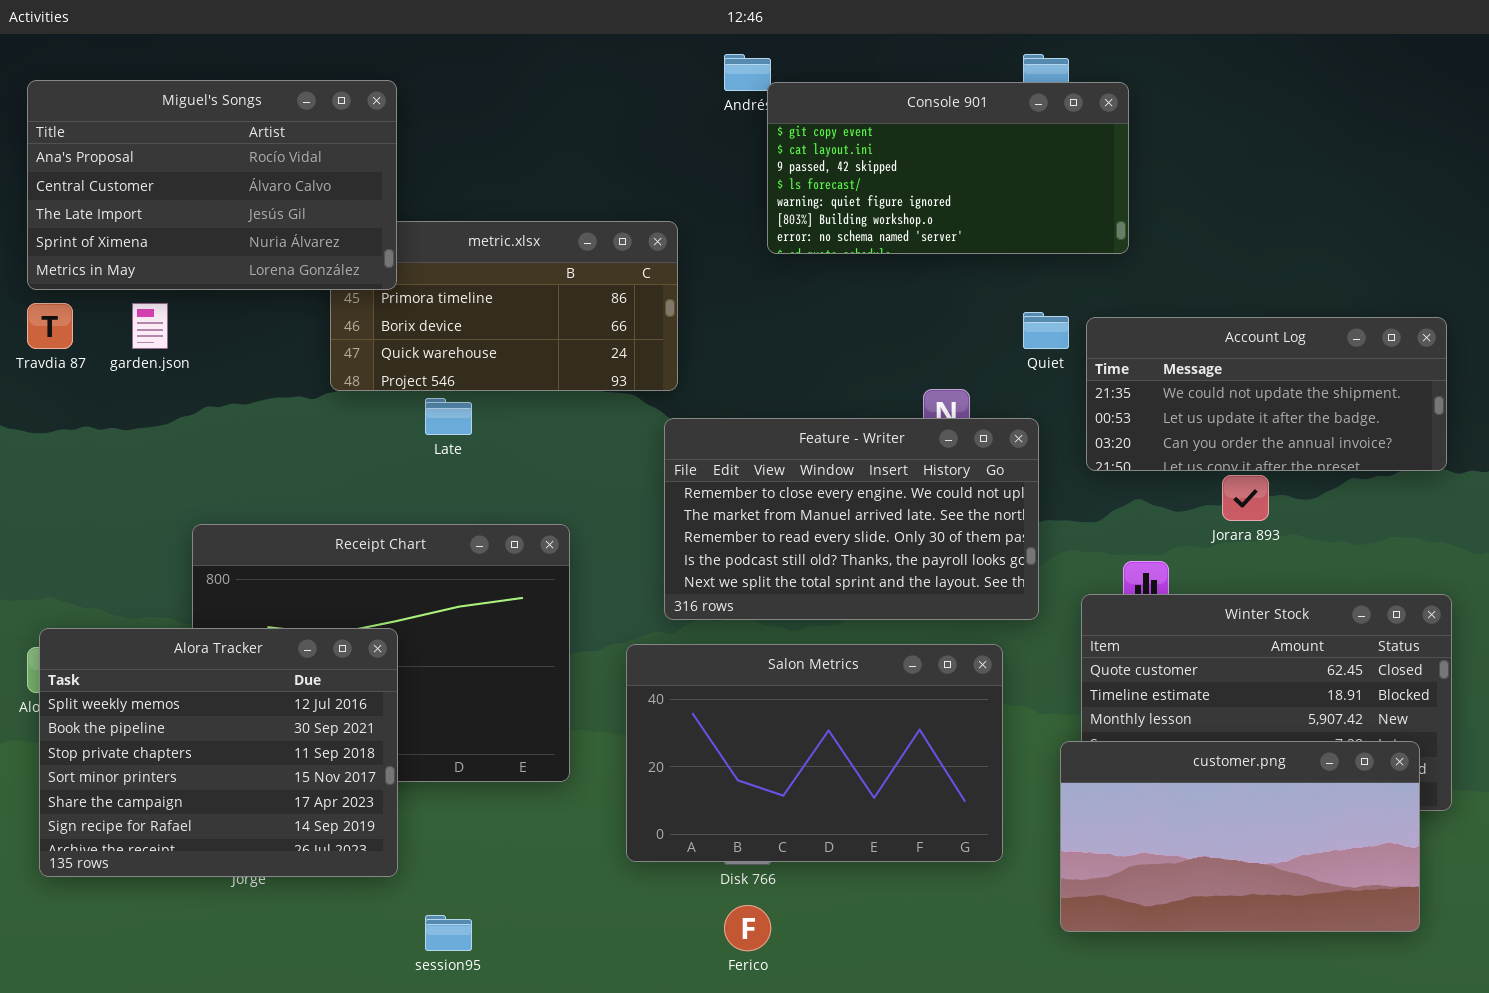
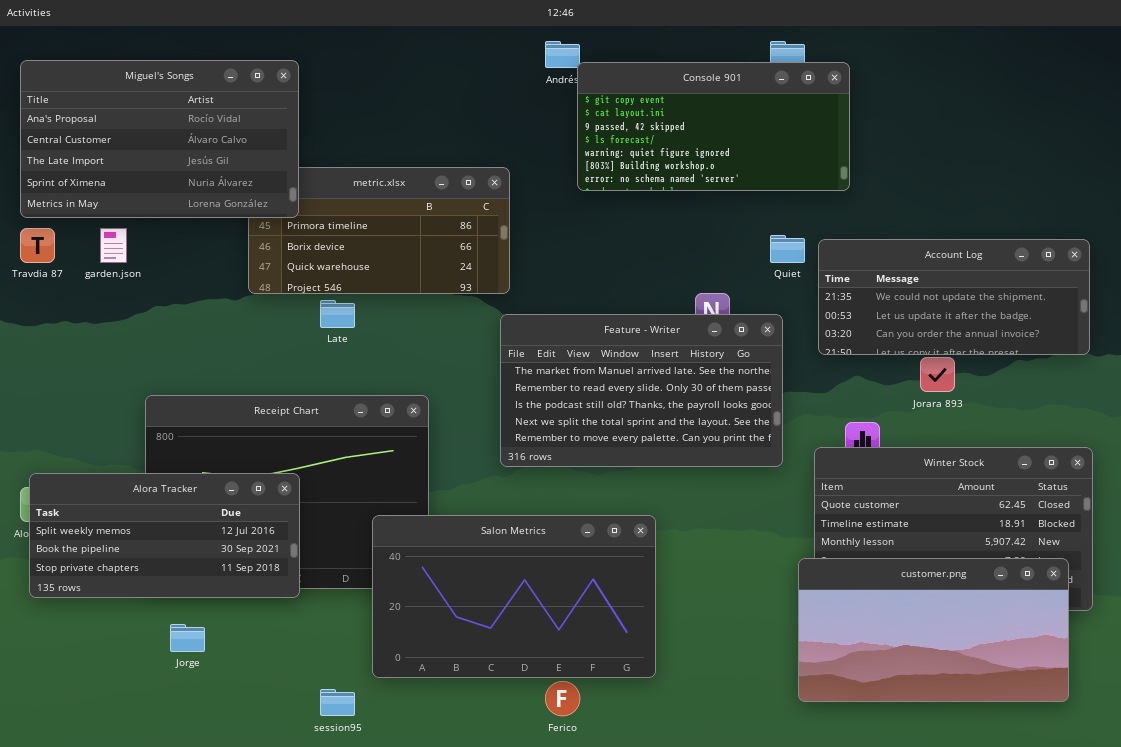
Feature - Writer: [664,418,1039,620] -> [500,314,783,467], scrolled down 1 row
Alora Tracker: [39,628,398,877] -> [29,473,300,598], resized
Salon Metrics: [626,644,1003,862] -> [372,515,656,678], moved

